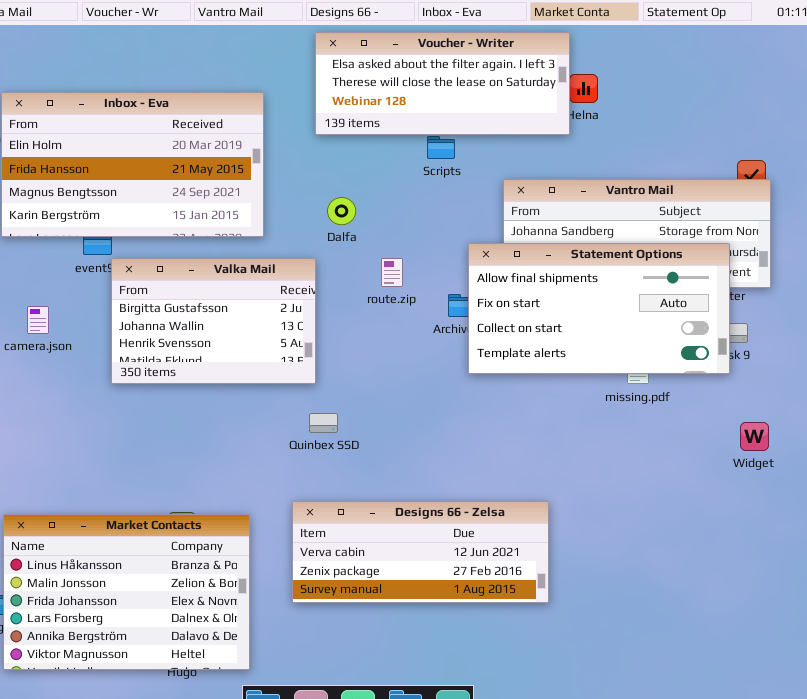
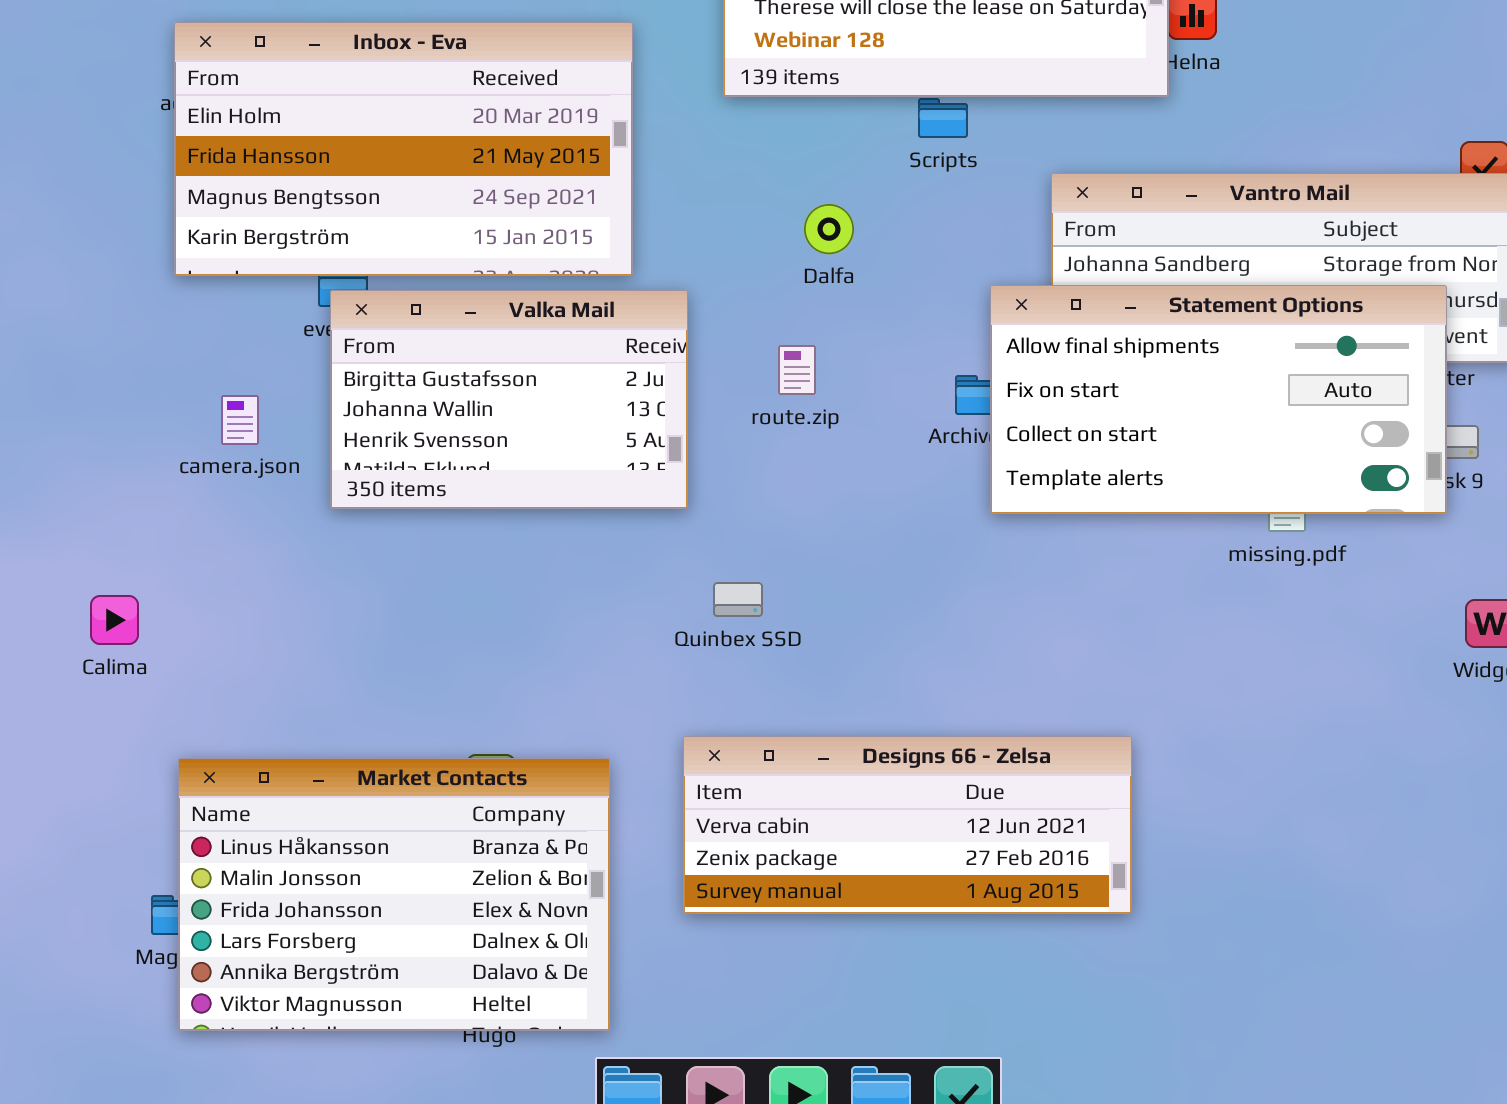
Dalfa: [327,197,356,225] -> [804,204,854,254], moved
Valka Mail: [111,258,316,384] -> [330,290,688,509], moved
route.zip: [381,258,403,287] -> [778,345,816,395], moved

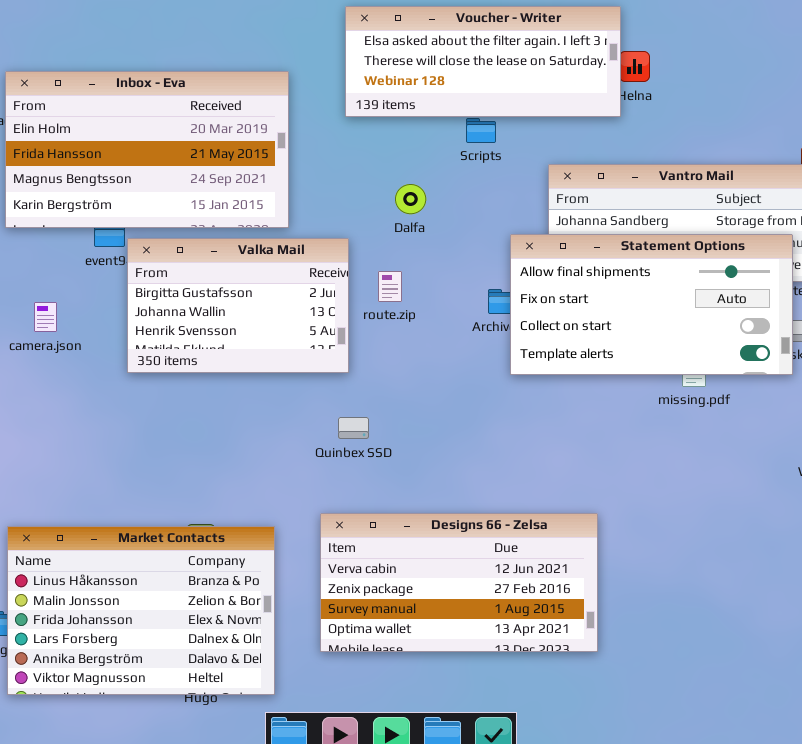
Valka Mail: [330,290,688,509] -> [127,238,349,373], moved
Designs 66 - Zelsa: [683,736,1132,914] -> [320,513,598,652], resized

